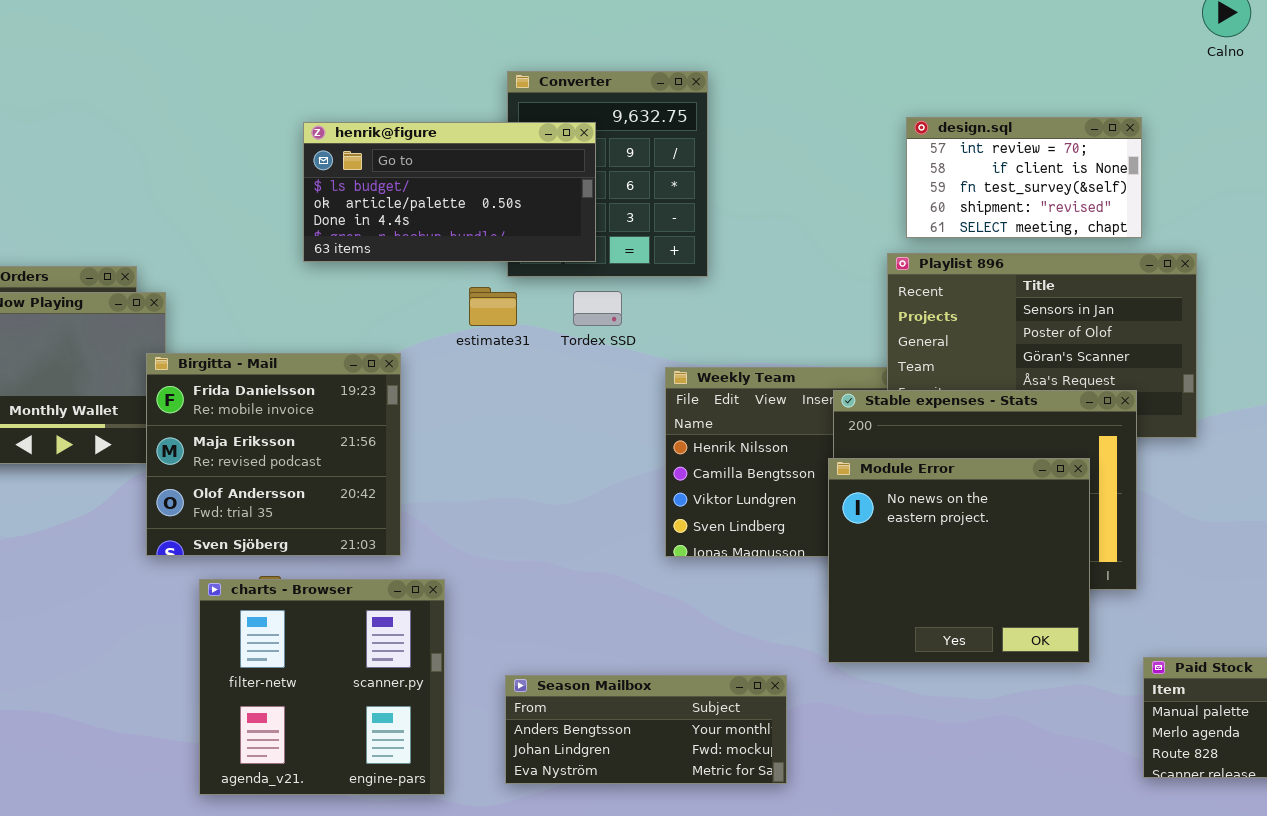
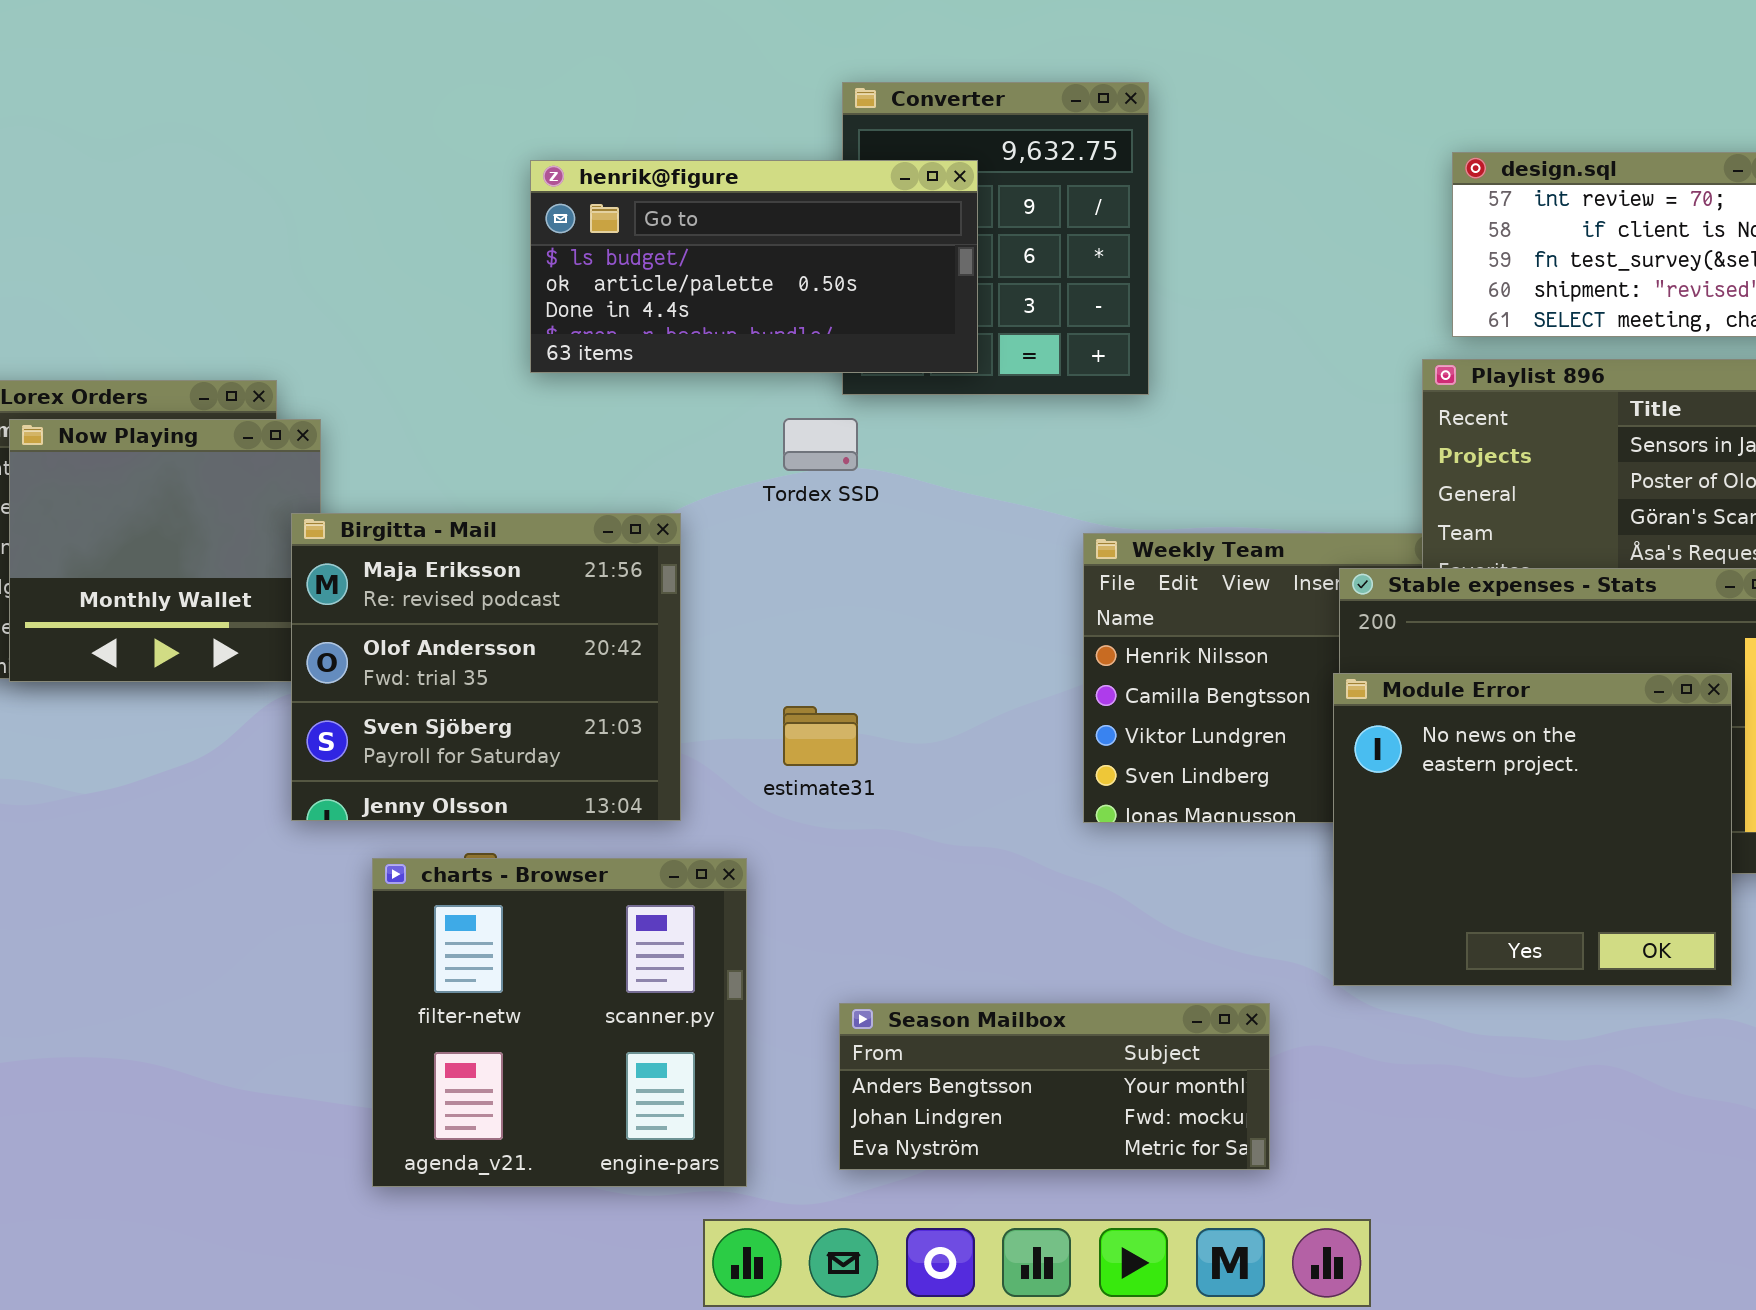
estimate31: [469,287,517,326] -> [783,706,858,766], moved
Tordex SSD: [573,291,622,326] -> [783,418,858,471], moved
Birgitta - Mail: [146,353,401,556] -> [291,513,681,821], scrolled down 1 row

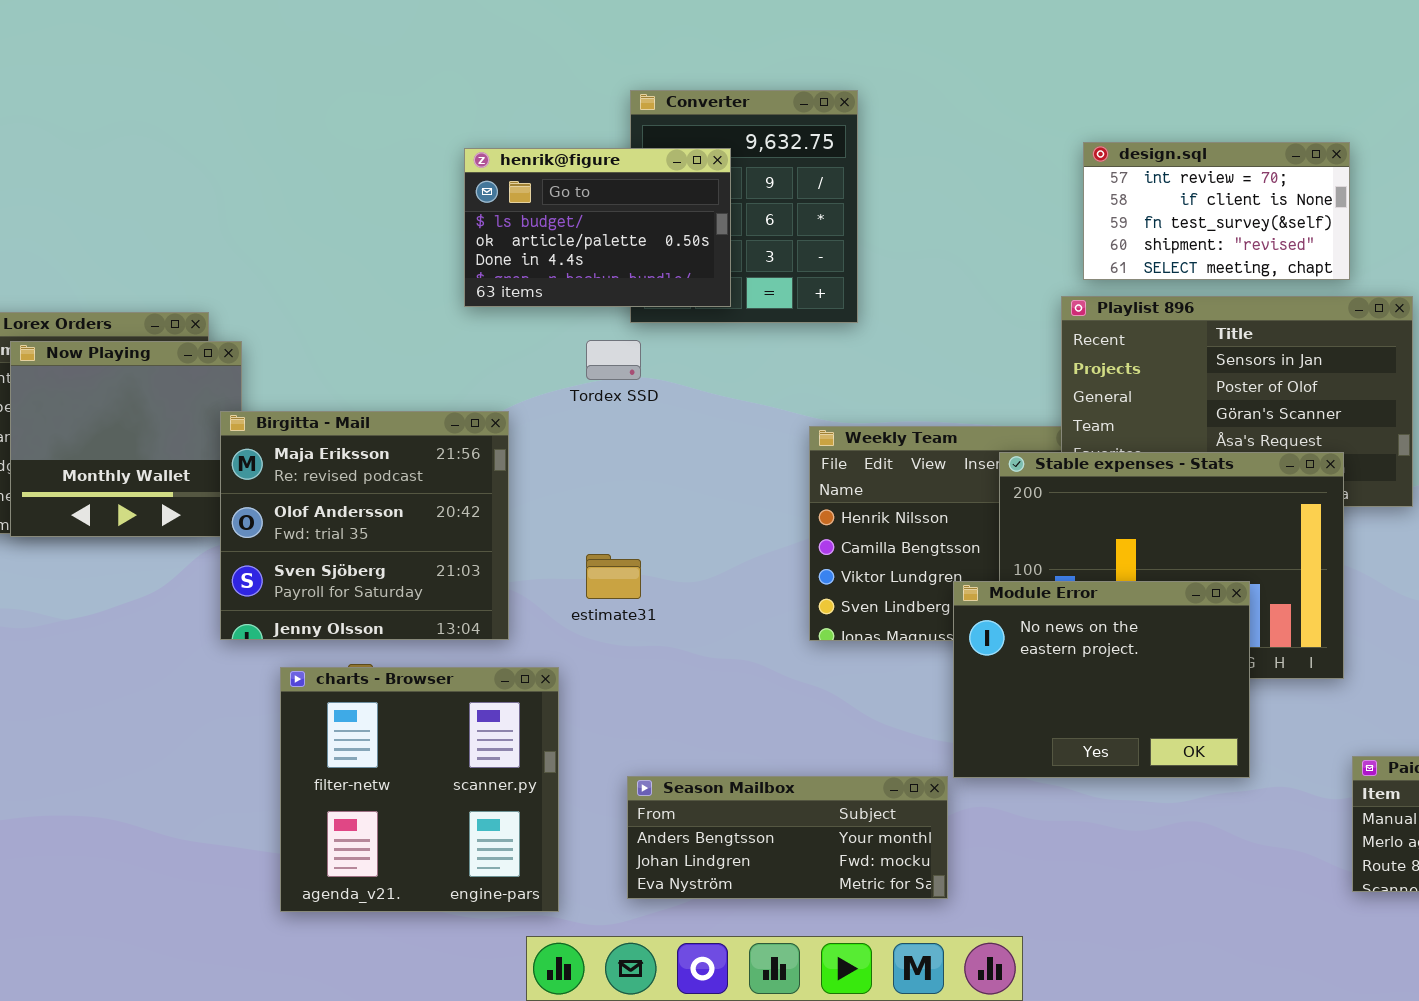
henrik@figure: [530,160,978,373] -> [464,148,731,307], resized
Module Error: [1333,673,1732,986] -> [953,581,1250,778], moved, resized

